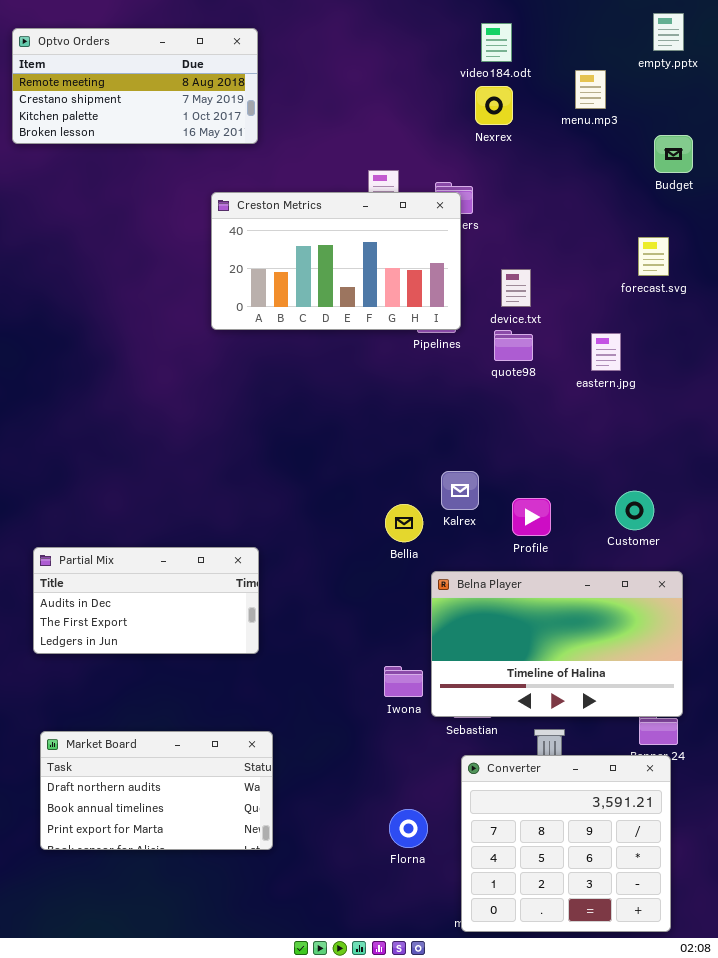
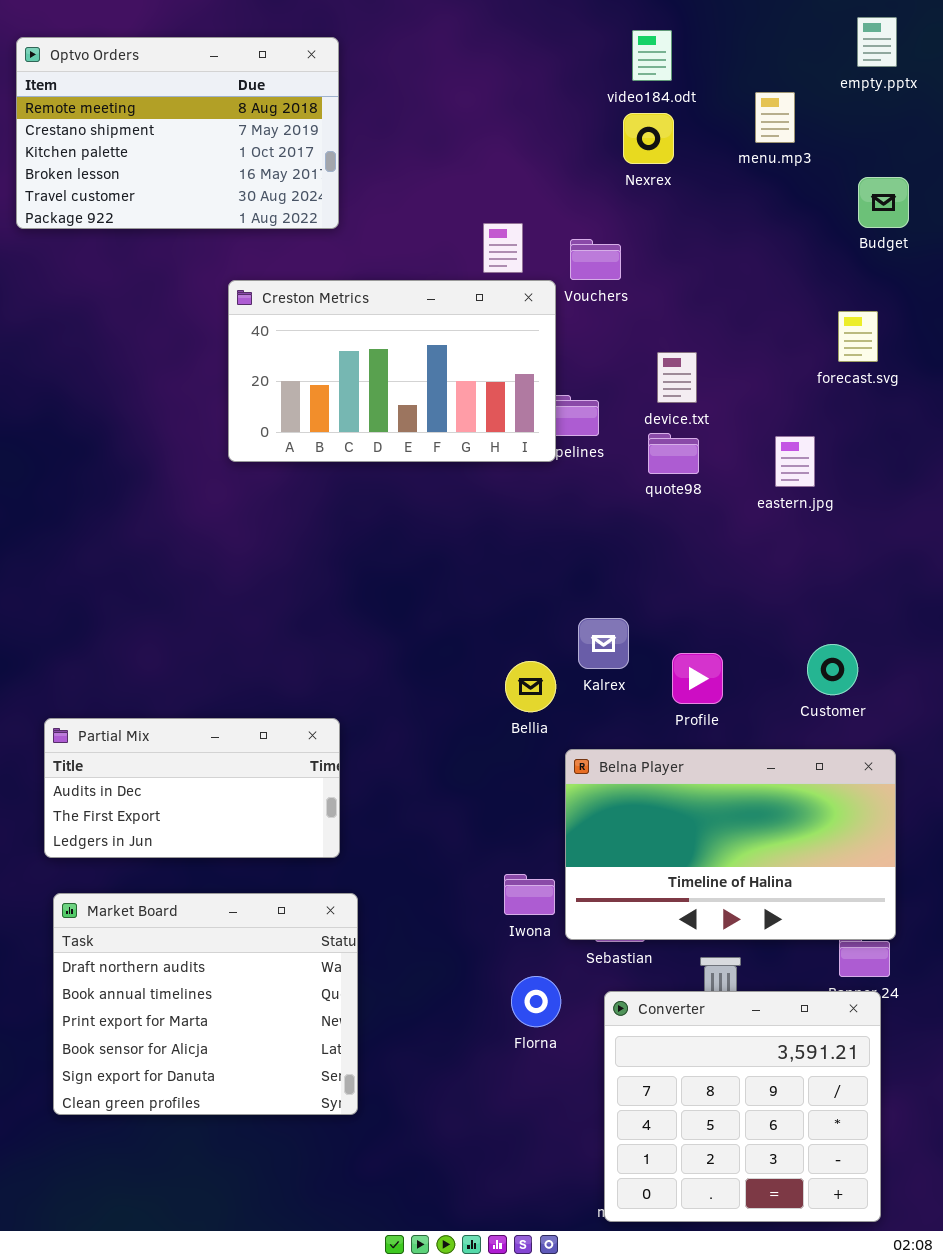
Optvo Orders: [12,28,258,144] -> [16,37,339,229], resized
Creston Metrics: [211,192,461,330] -> [228,280,556,462], moved
Market Board: [40,731,273,850] -> [53,893,358,1115], resized
Florna: [389,809,428,848] -> [511,976,561,1027], moved

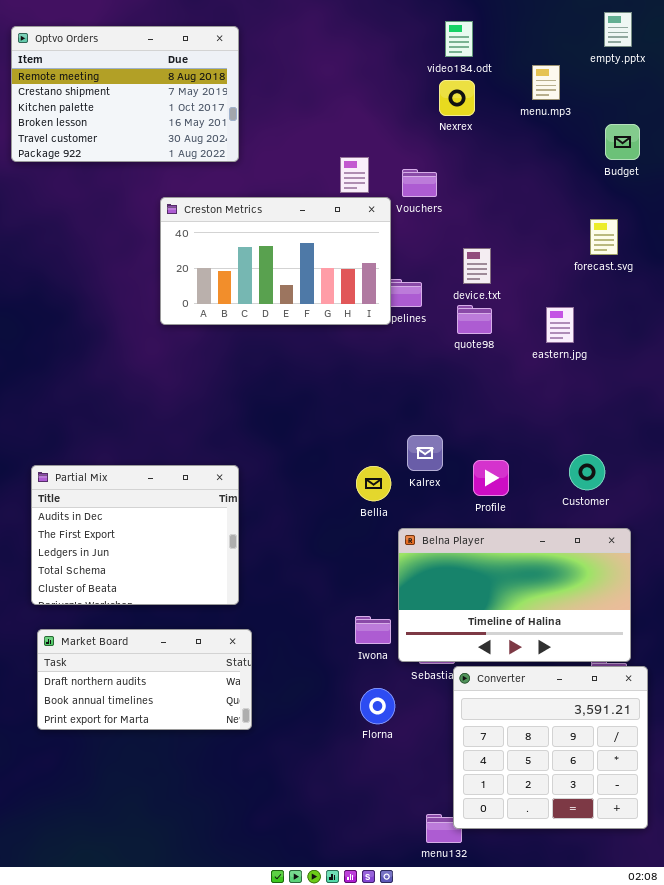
Partial Mix: [44,718,340,858] -> [31,465,239,605], resized
Market Board: [53,893,358,1115] -> [37,629,252,730], resized
Converter: [604,991,881,1222] -> [453,666,648,829], moved

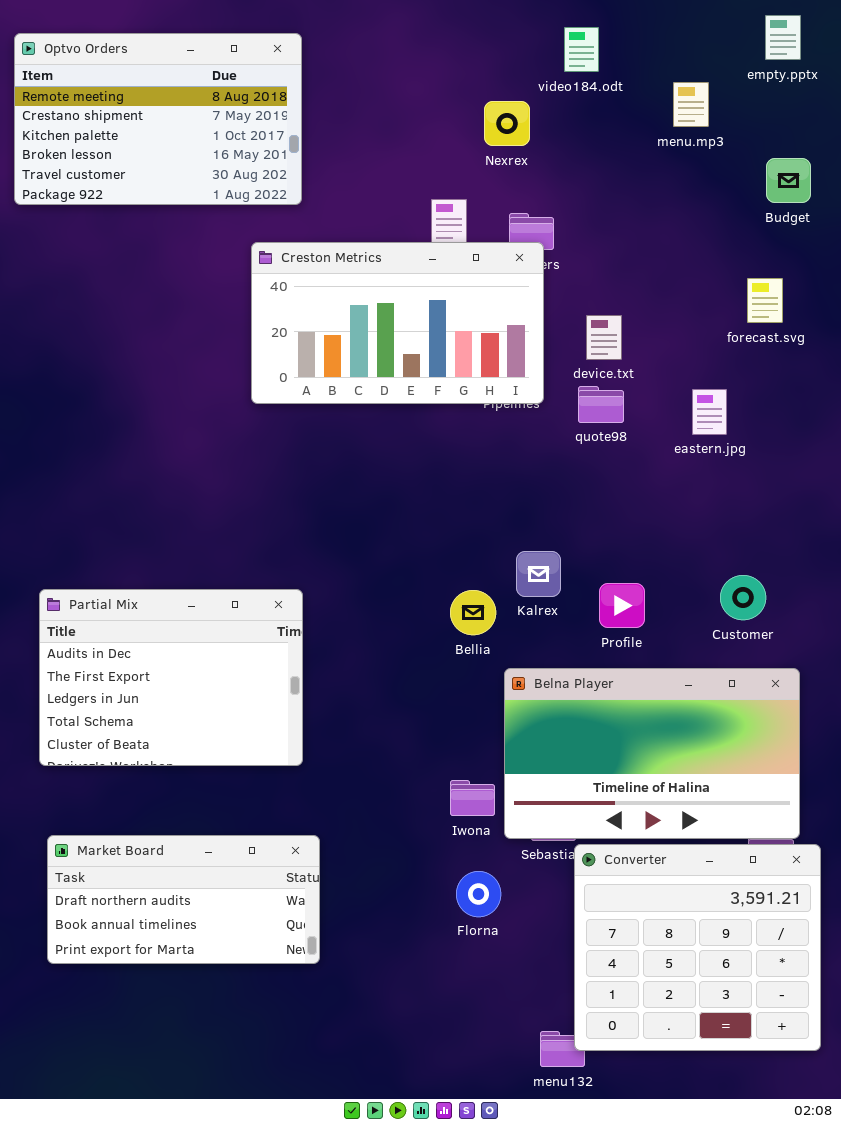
Nexrex: [439,80,475,116] -> [484,101,530,146], moved
Creston Metrics: [160,197,391,325] -> [251,242,544,404], moved
Market Board: [37,629,252,730] -> [47,835,320,964], moved

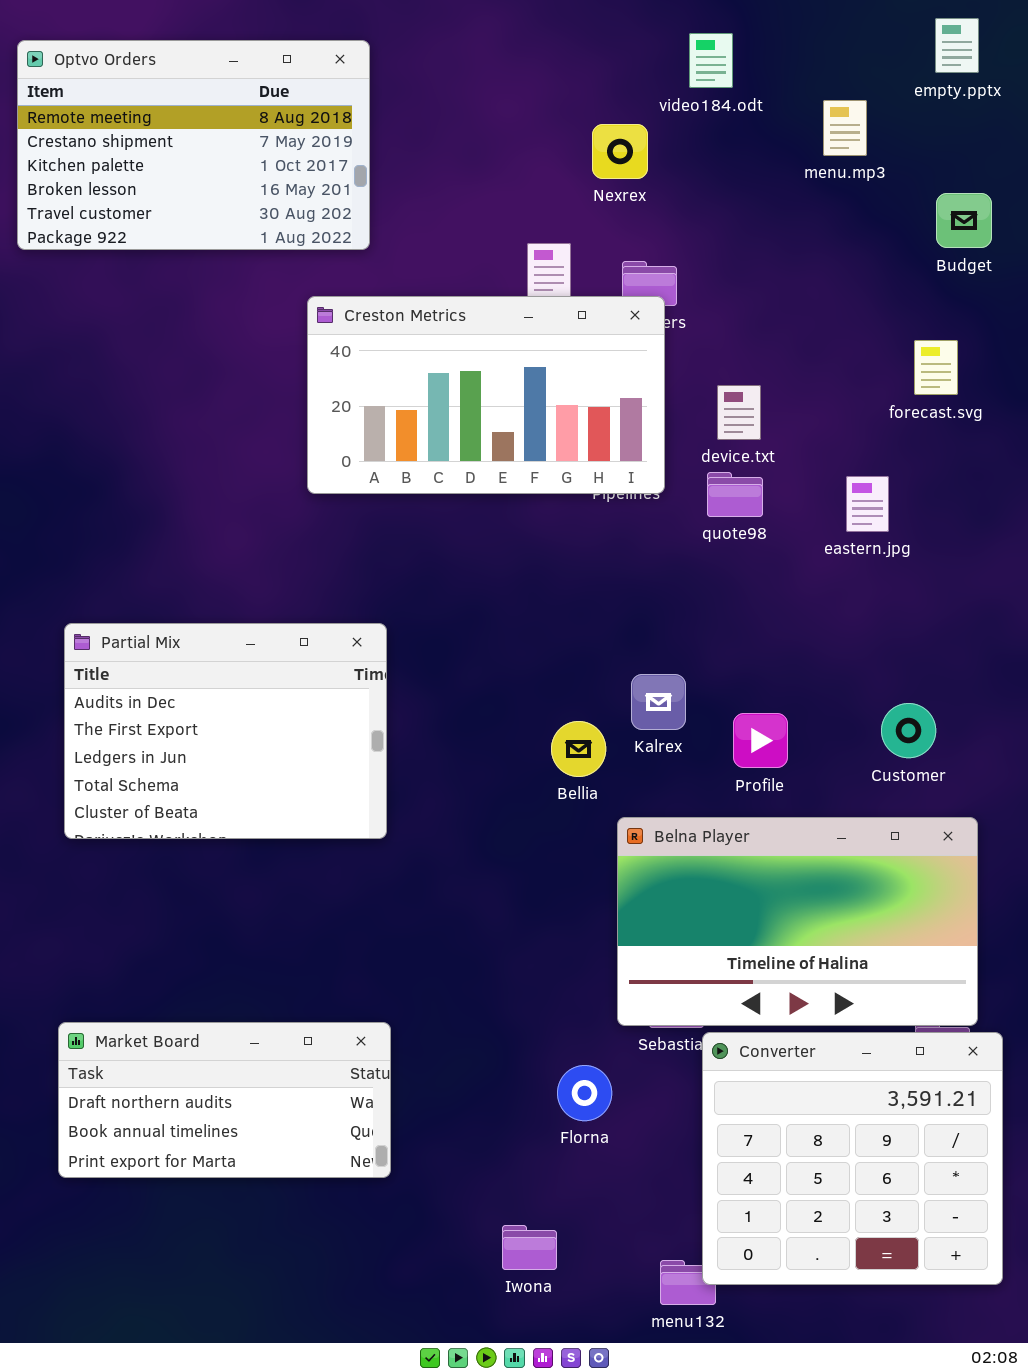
Partial Mix: [39,589,303,766] -> [64,623,387,839], moved
Iwona: [450,780,495,816] -> [502,1225,557,1270], moved

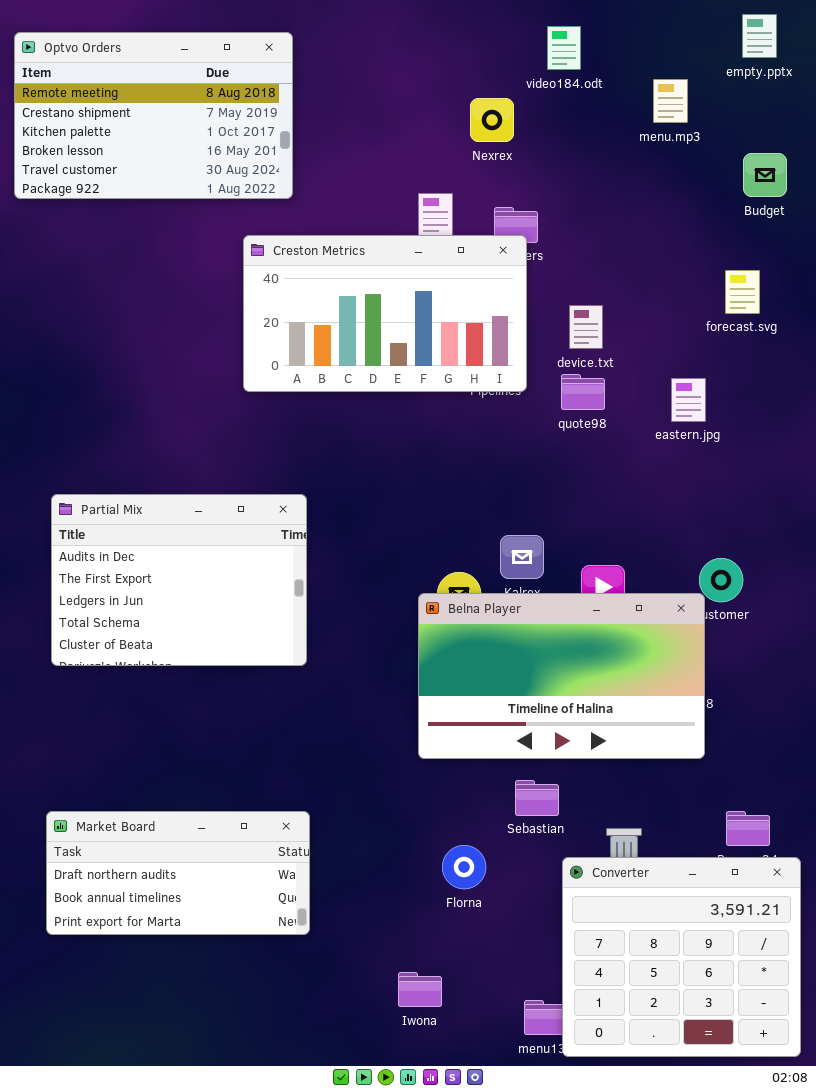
Belna Player: [617,817,978,1026] -> [418,593,705,759], moved
Converter: [702,1032,1003,1285] -> [562,857,801,1057], moved

